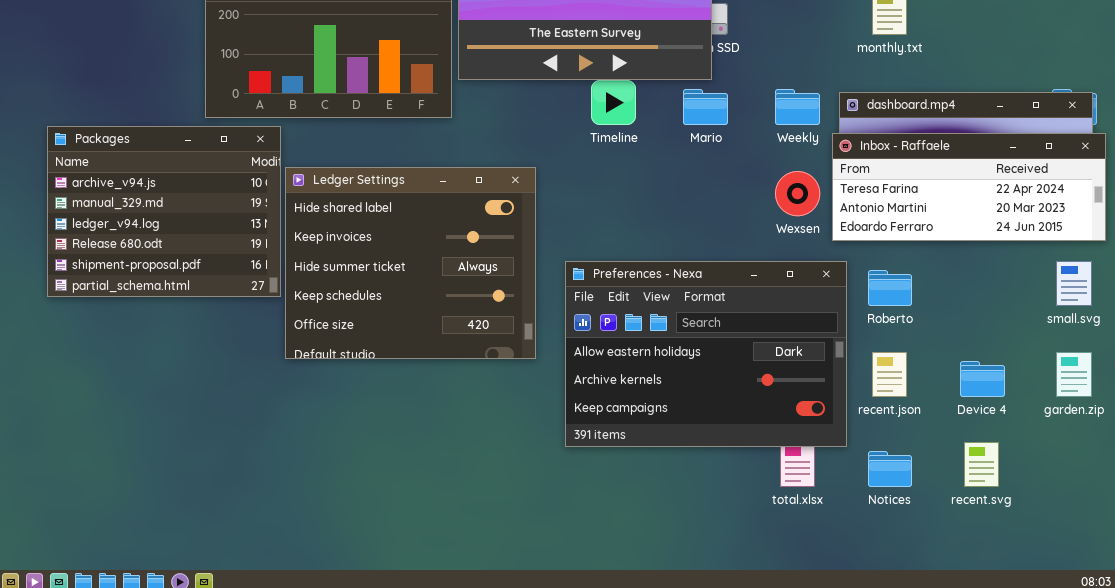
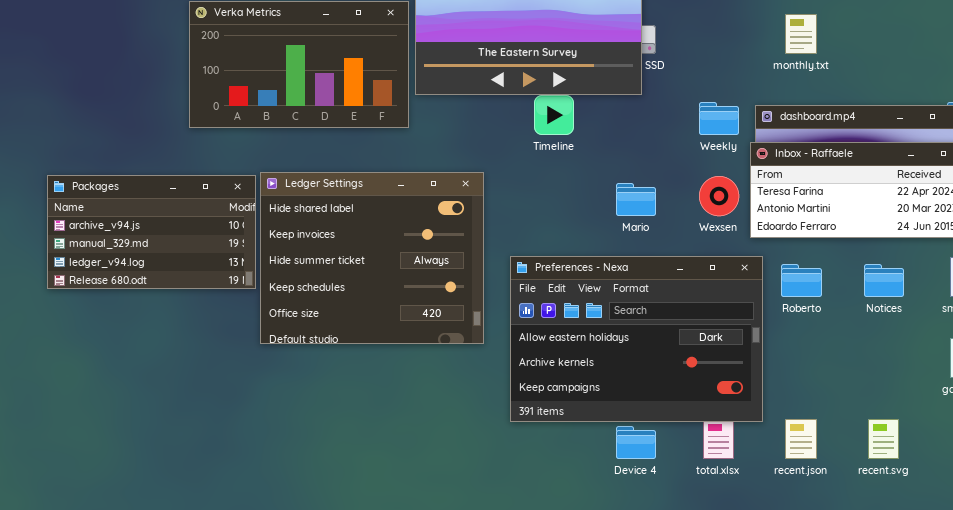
Mario: [683,89,728,125] -> [616,183,656,216], moved
Packages: [47,126,281,297] -> [47,175,256,289], resized
recent.json: [872,352,907,397] -> [785,419,817,459], moved
Device 4: [960,361,1005,397] -> [616,426,656,459], moved
Notices: [868,451,912,487] -> [864,264,904,297], moved

